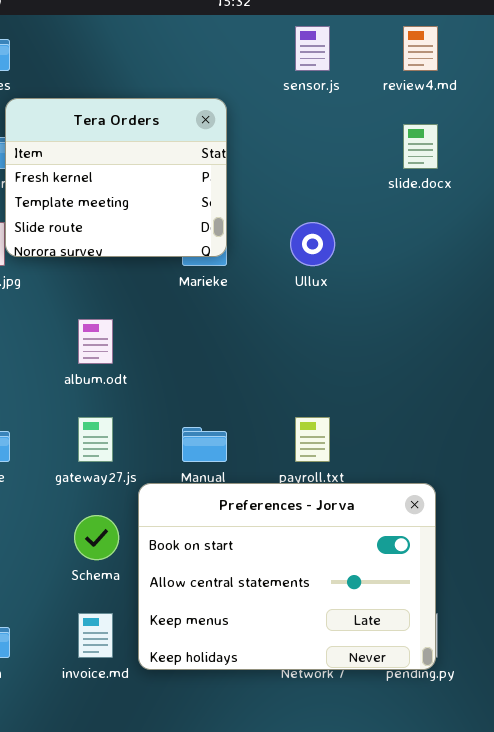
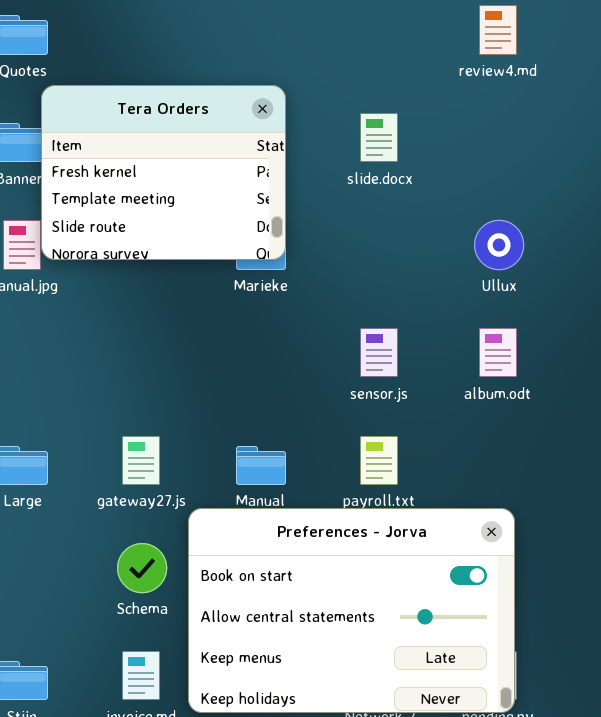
sensor.js: [295,26,330,71] -> [360,328,398,377], moved
slide.docx: [403,124,438,169] -> [360,113,398,162], moved
Ullux: [290,222,335,266] -> [474,220,524,270], moved
album.odt: [78,319,113,364] -> [479,328,517,377], moved

